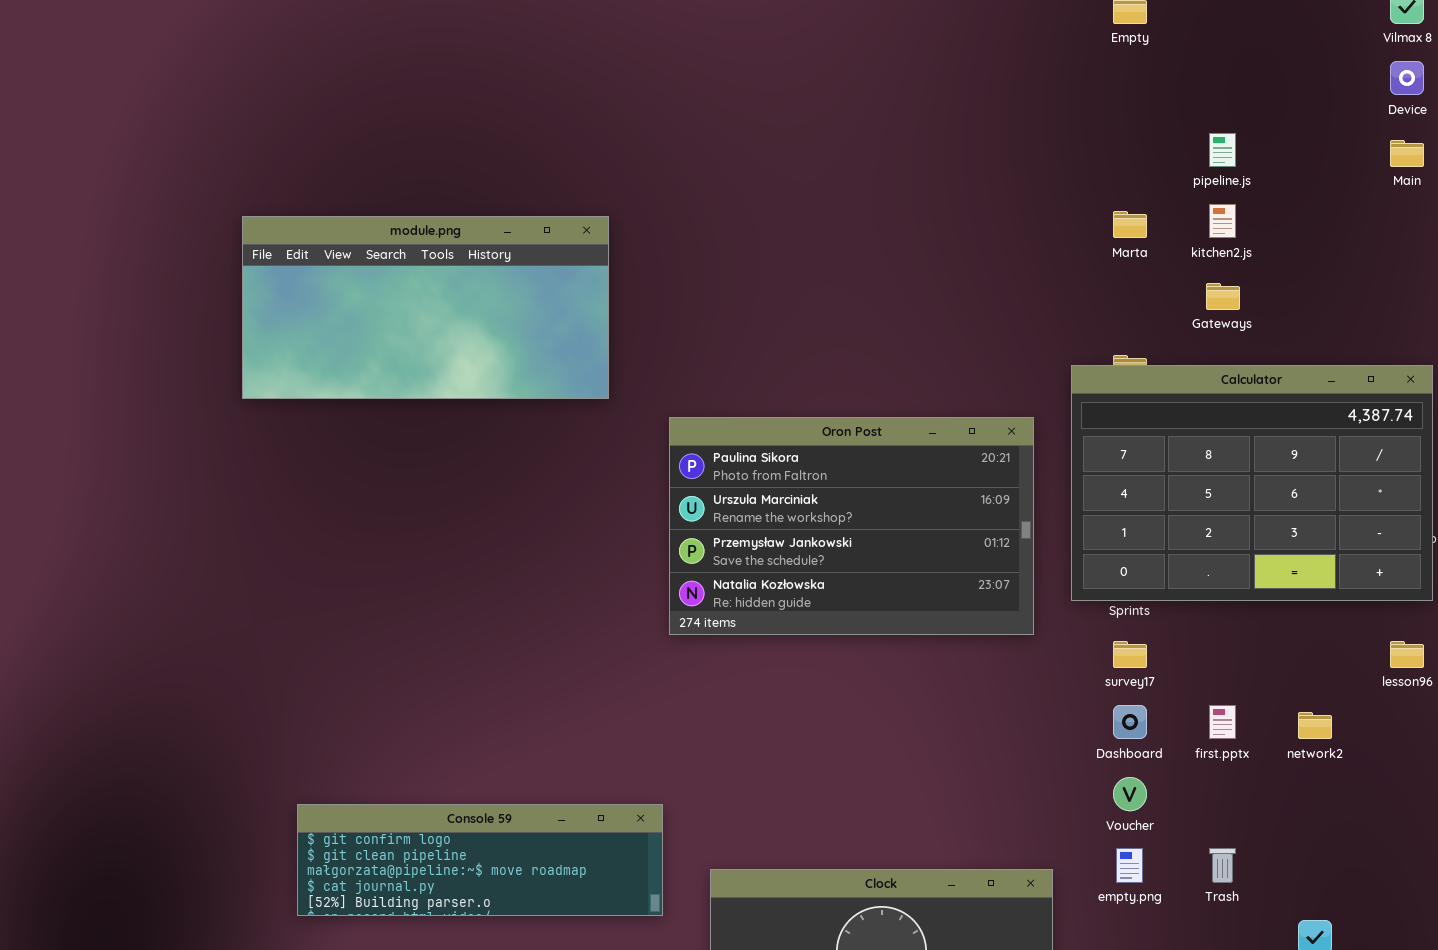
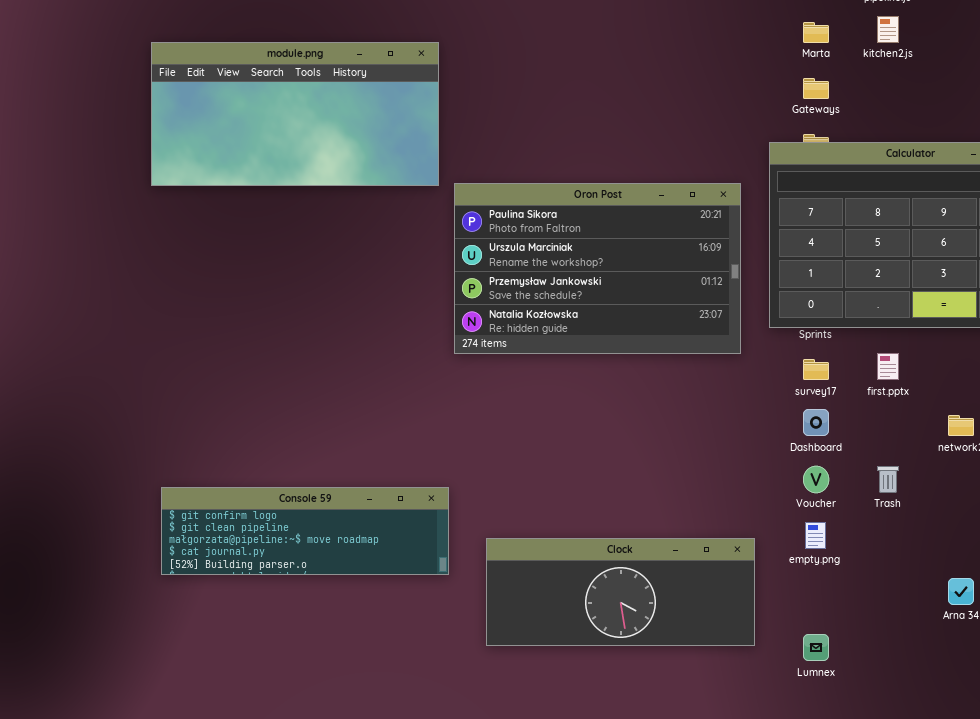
module.png: [242,216,609,399] -> [151,42,439,186], moved
Gateways: [1206,283,1240,310] -> [803,78,829,99], moved
first.pptx: [1209,705,1236,739] -> [877,353,899,380], moved
Trash: [1209,848,1236,883] -> [877,466,899,493], moved

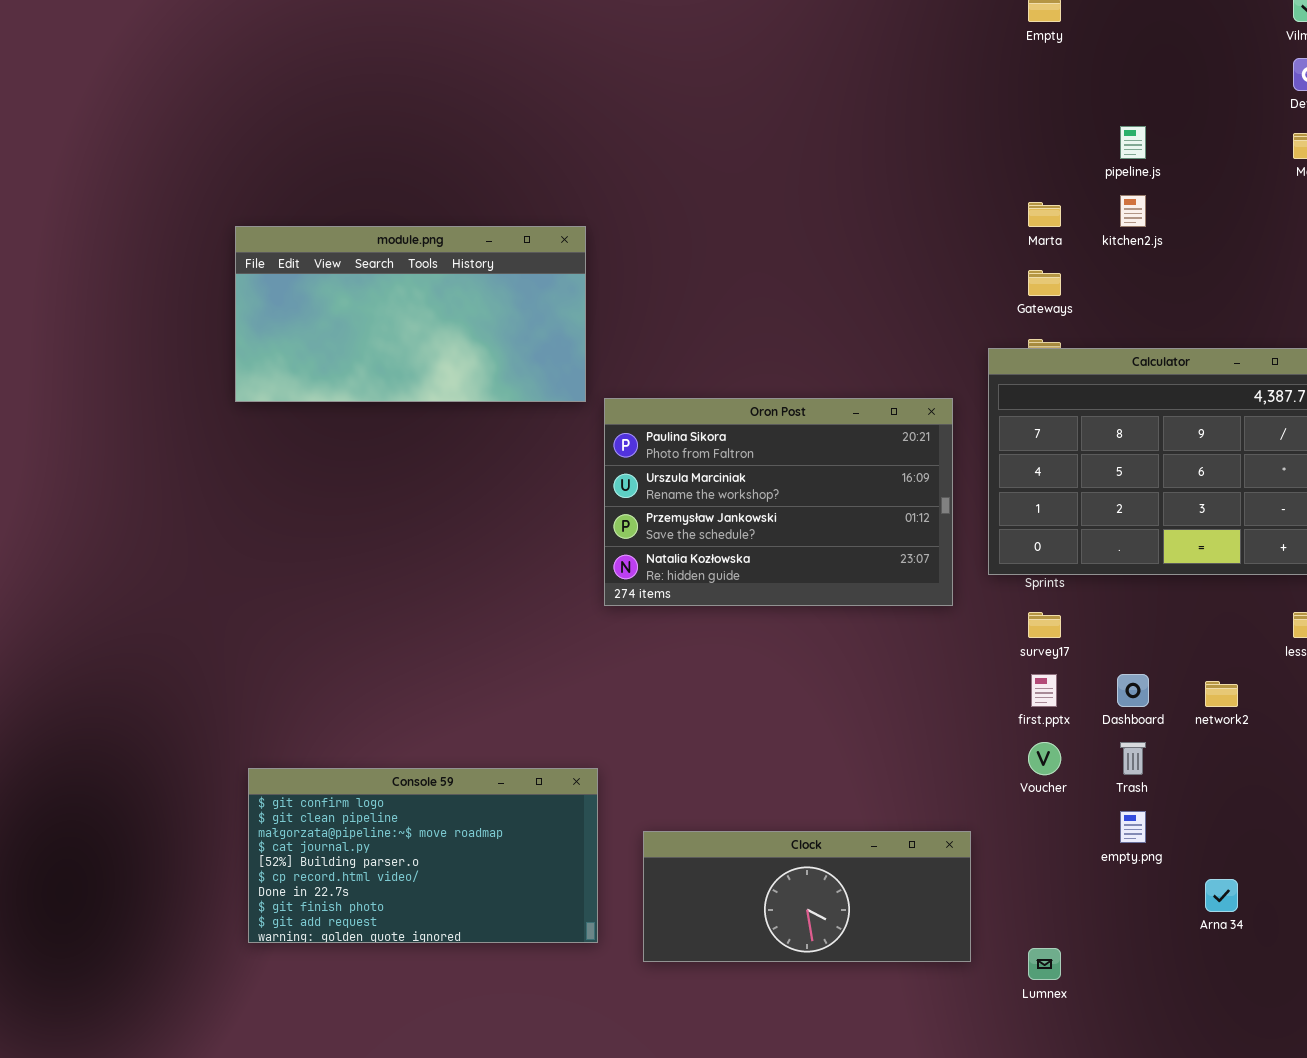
first.pptx: [877,353,899,380] -> [1031,674,1057,707], moved
Dashboard: [803,409,829,436] -> [1117,674,1149,707], moved
Console 59: [161,487,449,575] -> [248,768,598,943], resized
empty.png: [805,522,826,549] -> [1120,811,1146,843], moved

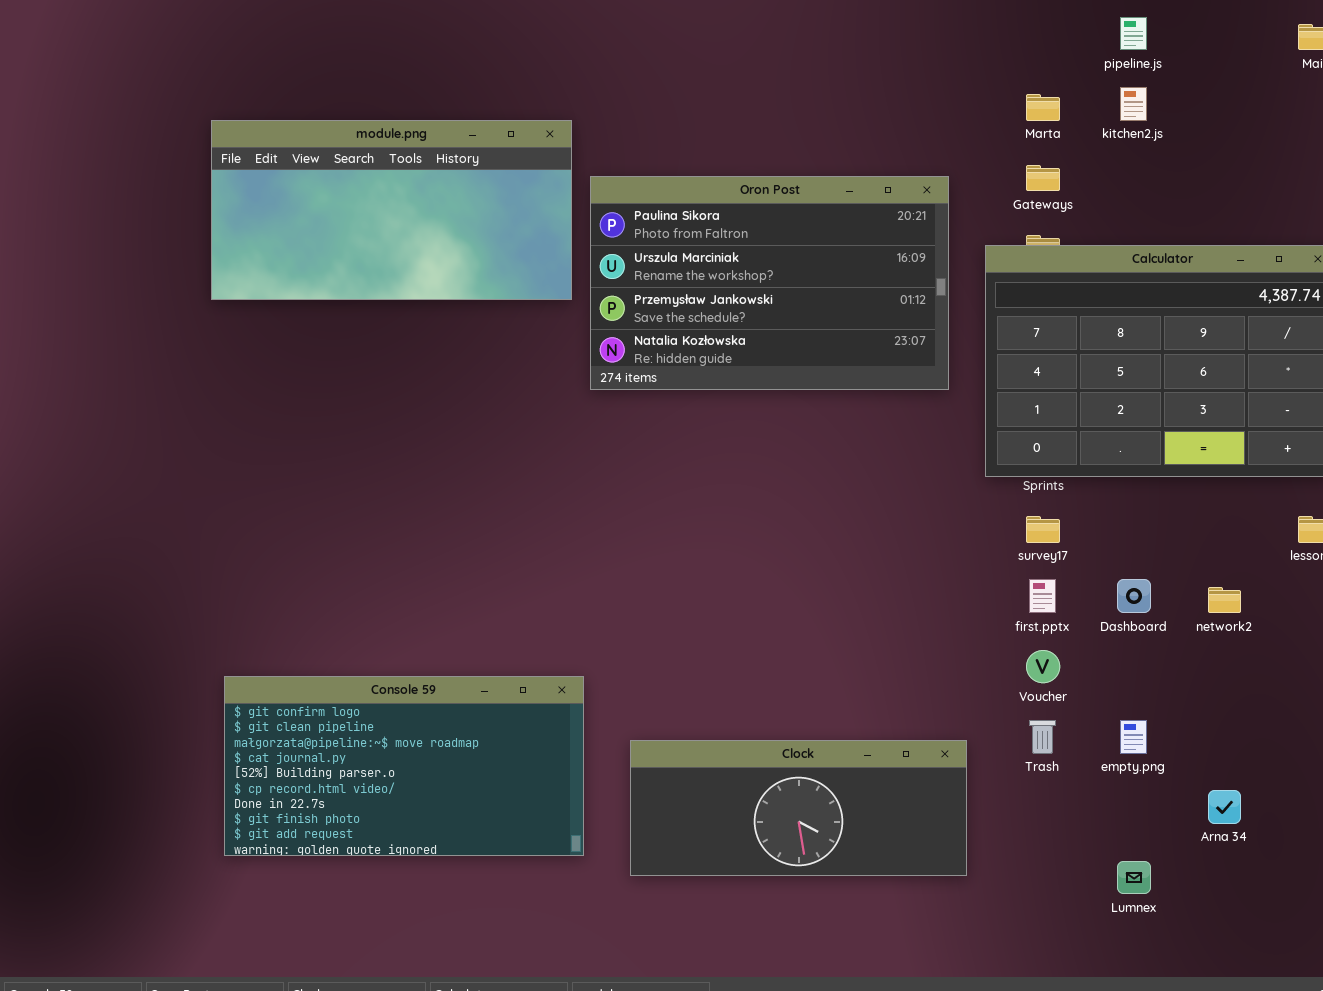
Oron Post: [604,398,953,606] -> [590,176,949,390], moved
Trash: [1120,742,1146,775] -> [1029,720,1056,754], moved
Lumnex: [1028,948,1061,980] -> [1117,861,1151,894], moved

